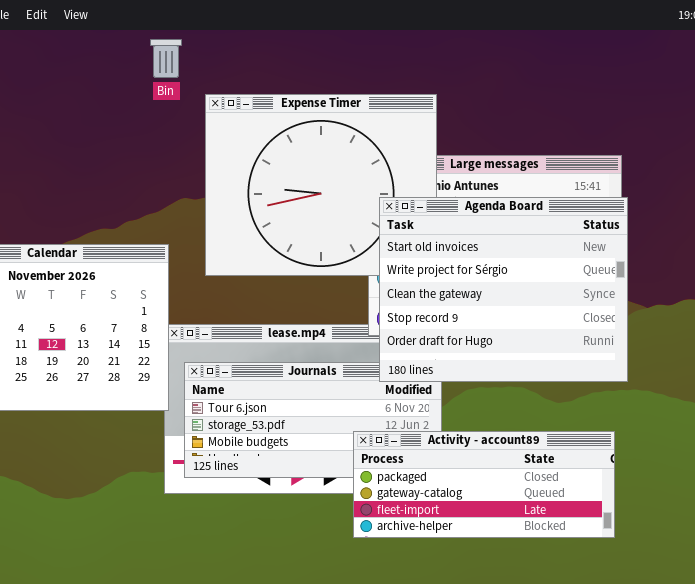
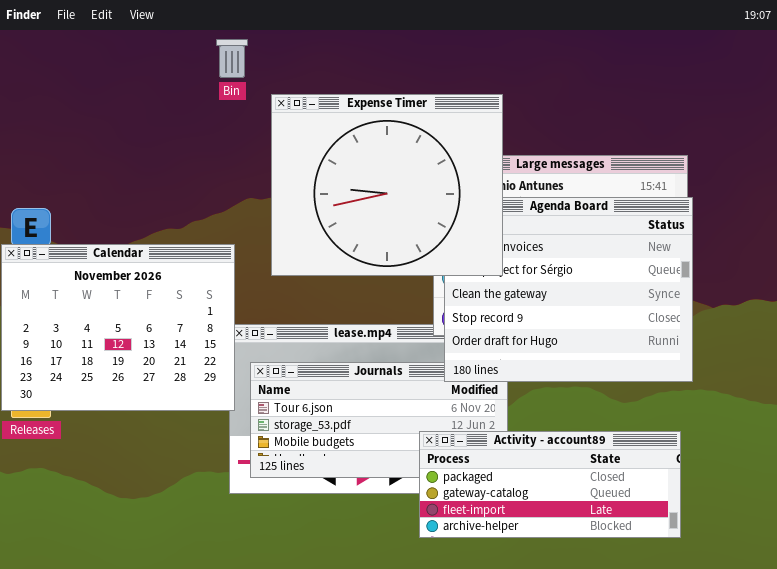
Expense Timer: [205,94,437,276] -> [271,94,503,276], raised

